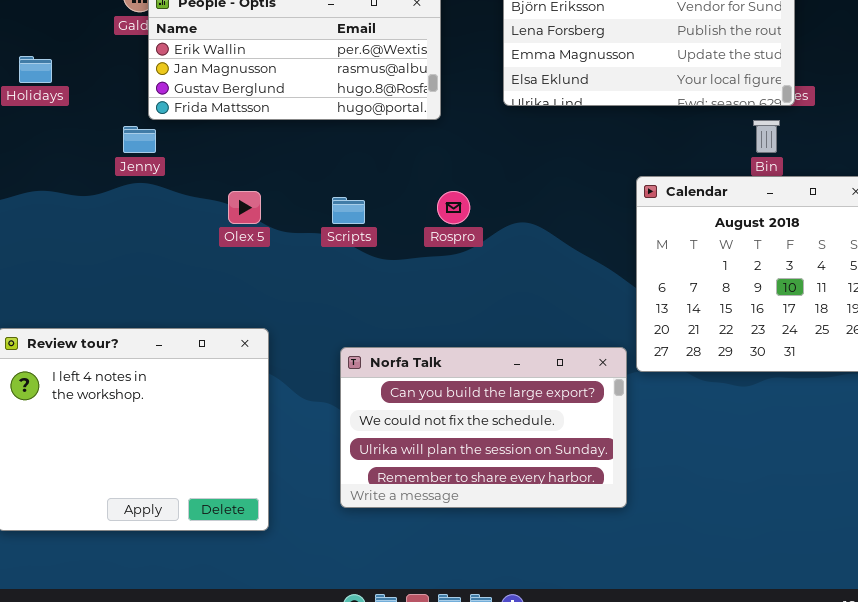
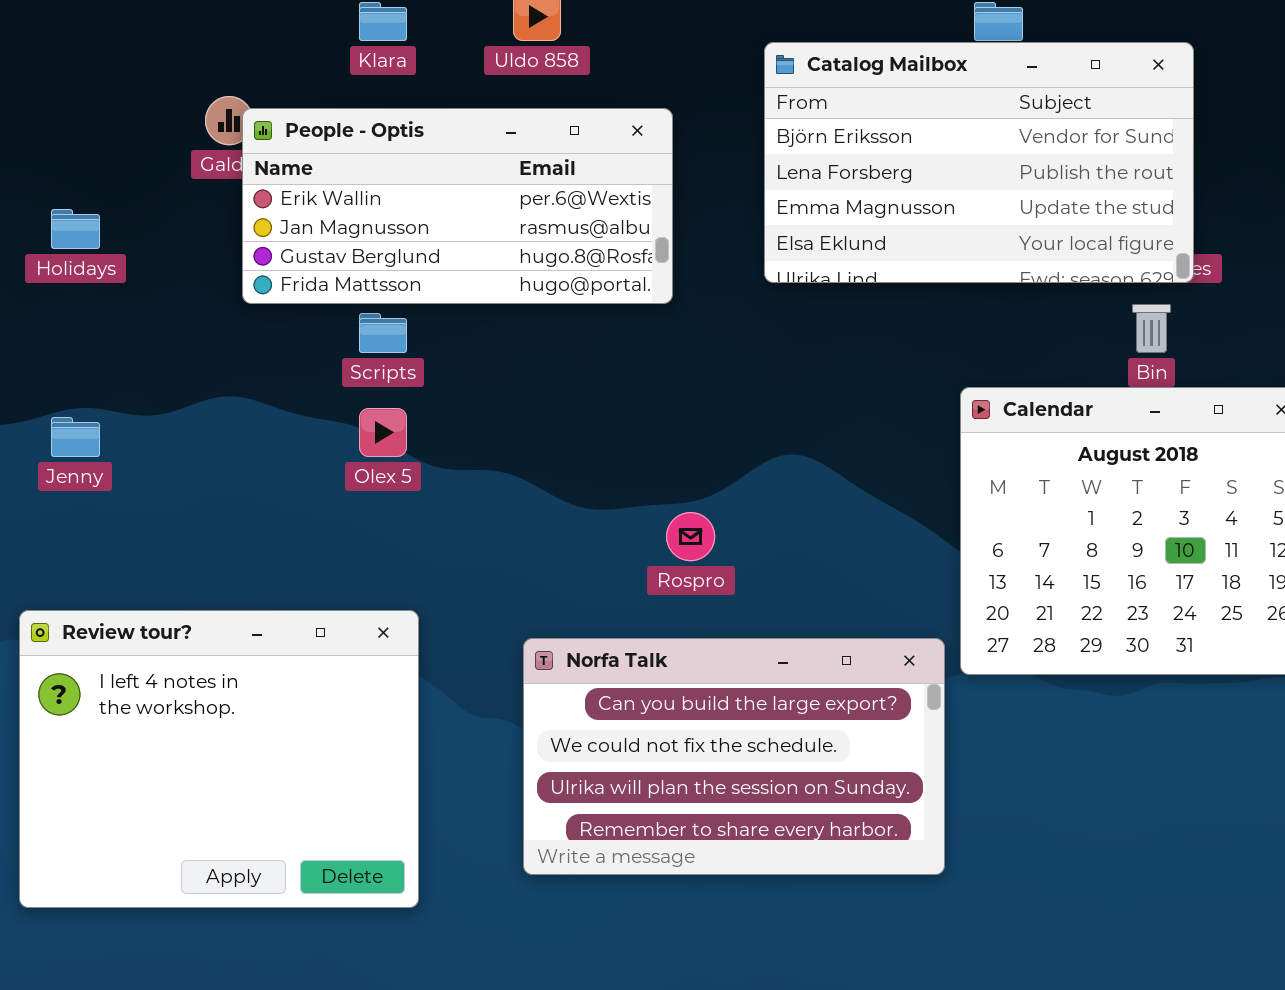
Jenny: [123,126,156,153] -> [51,417,100,457], moved
Rospro: [437,191,470,224] -> [666,512,715,561], moved
Scripts: [332,197,365,224] -> [359,313,407,353], moved

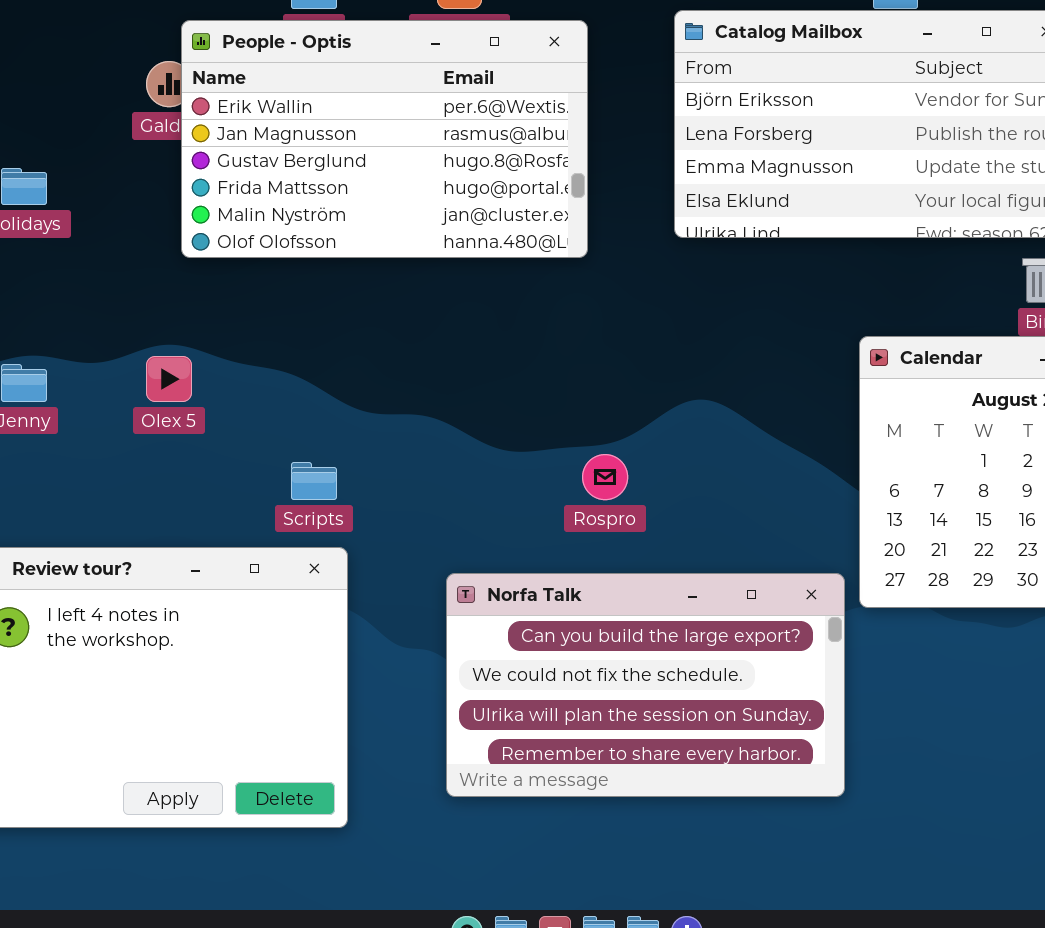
People - Optis: [242,108,673,304] -> [181,20,588,258], resized
Scripts: [359,313,407,353] -> [291,462,337,500], moved
Olex 5: [359,408,407,457] -> [146,356,192,402], moved

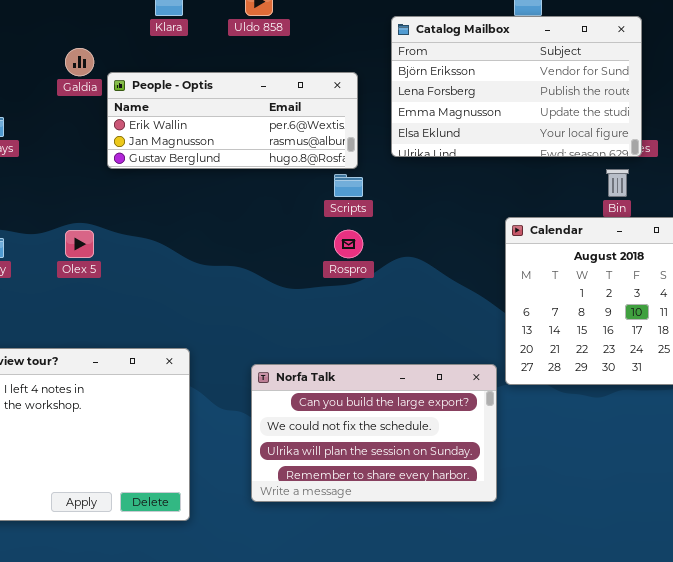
People - Optis: [181,20,588,258] -> [107,72,358,169], moved, resized
Rospro: [582,454,628,500] -> [334,230,363,258], moved
Scripts: [291,462,337,500] -> [334,174,363,197], moved

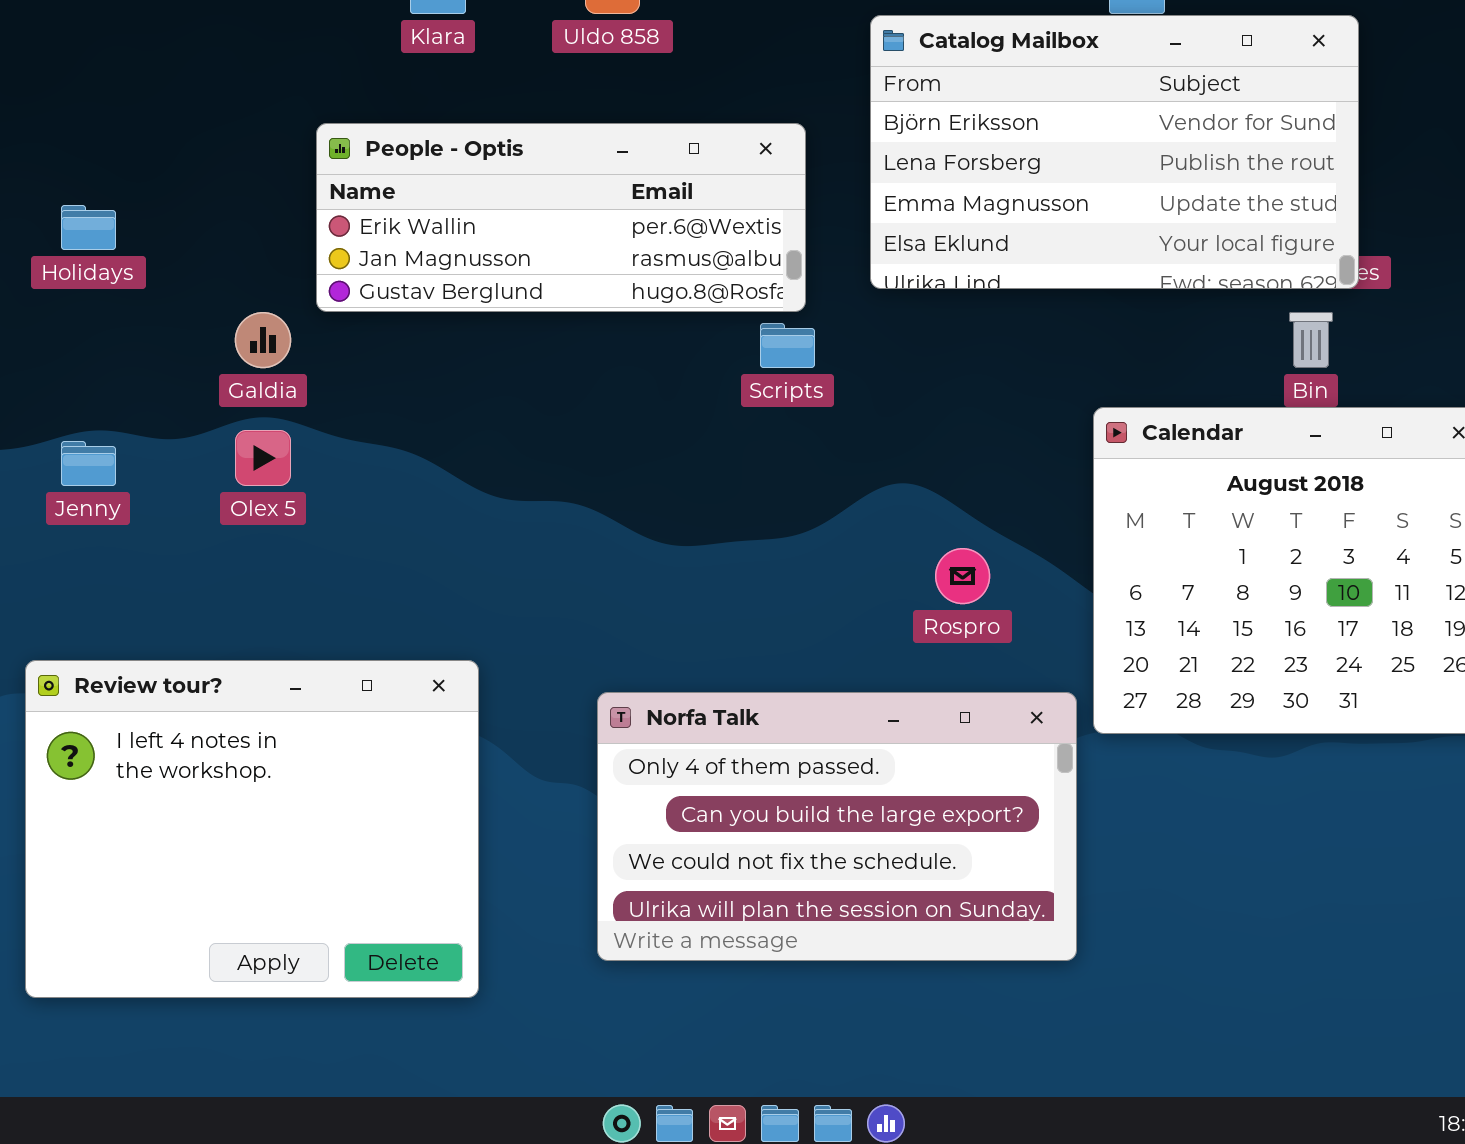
Galdia: [65,48,94,76] -> [235,312,291,368], moved
Rospro: [334,230,363,258] -> [935,548,990,604], moved
Norfa Talk: [251,364,497,502] -> [597,692,1077,961], scrolled up 1 row

